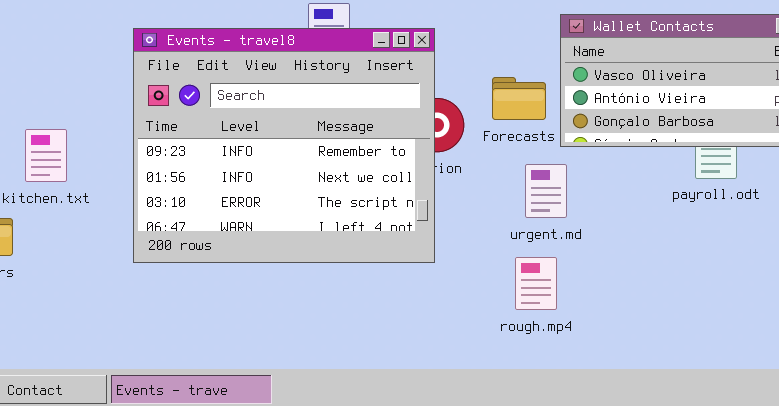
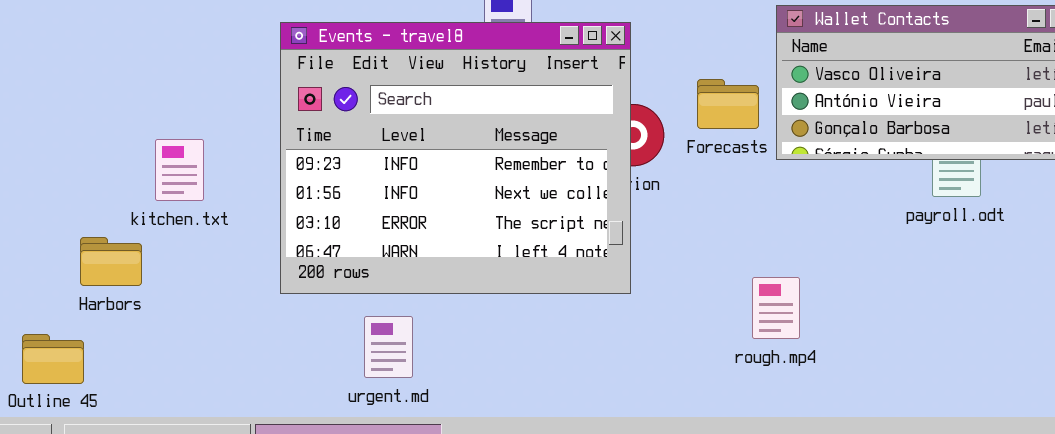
urgent.md: [525,164,567,218] -> [364,316,413,378], moved
rough.mp4: [515,257,557,310] -> [752,277,800,339], moved

